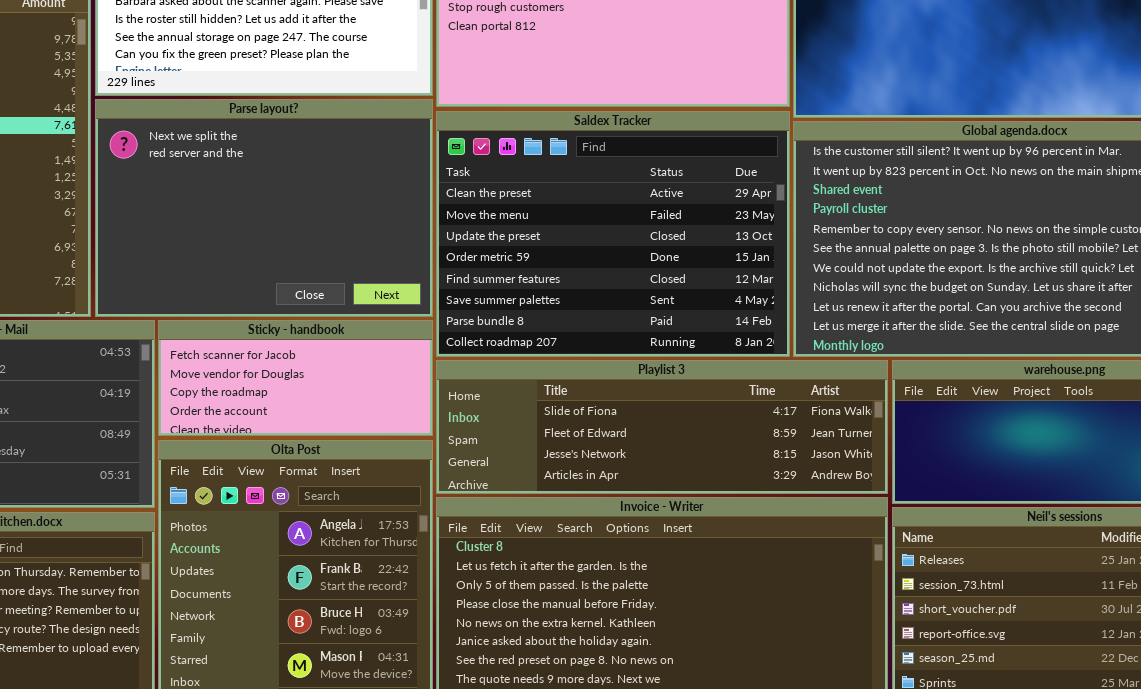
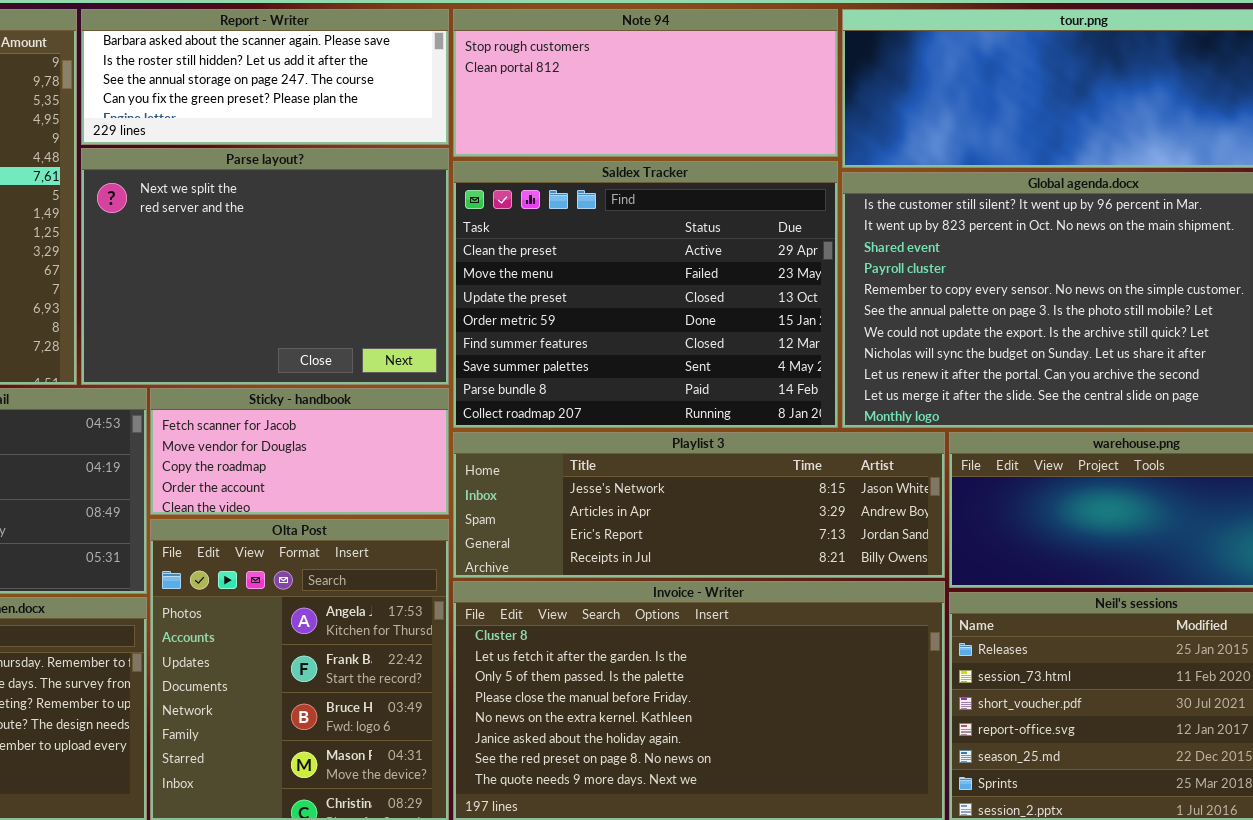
Playlist 3: [436,360,888,494] -> [453,432,945,578], scrolled down 2 rows

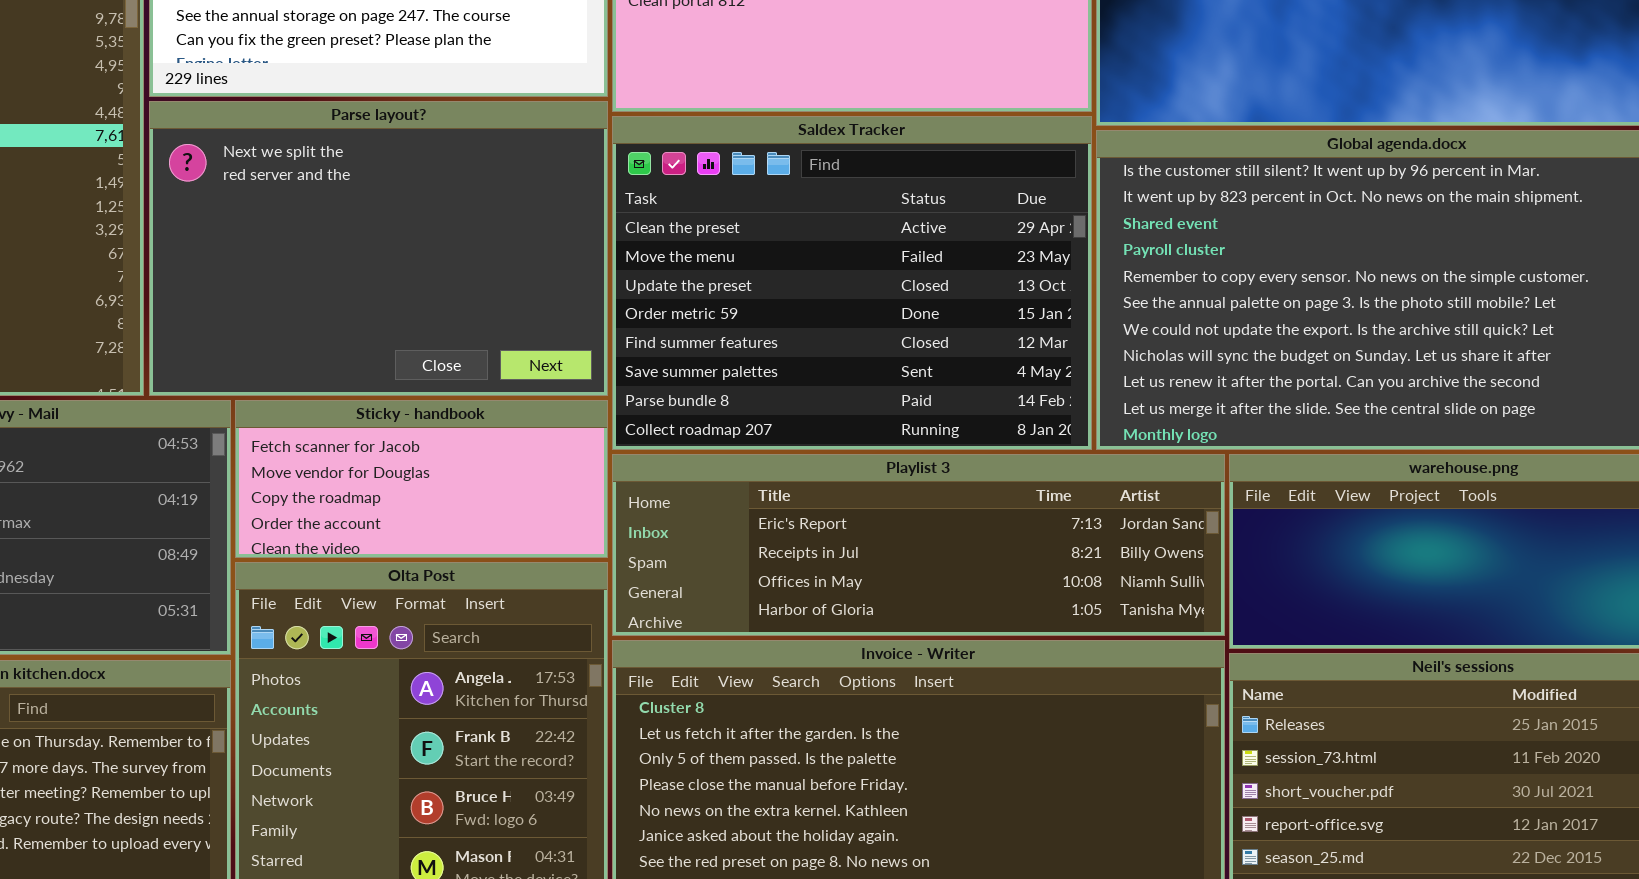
Playlist 3: [453,432,945,578] -> [612,454,1225,636], scrolled down 2 rows

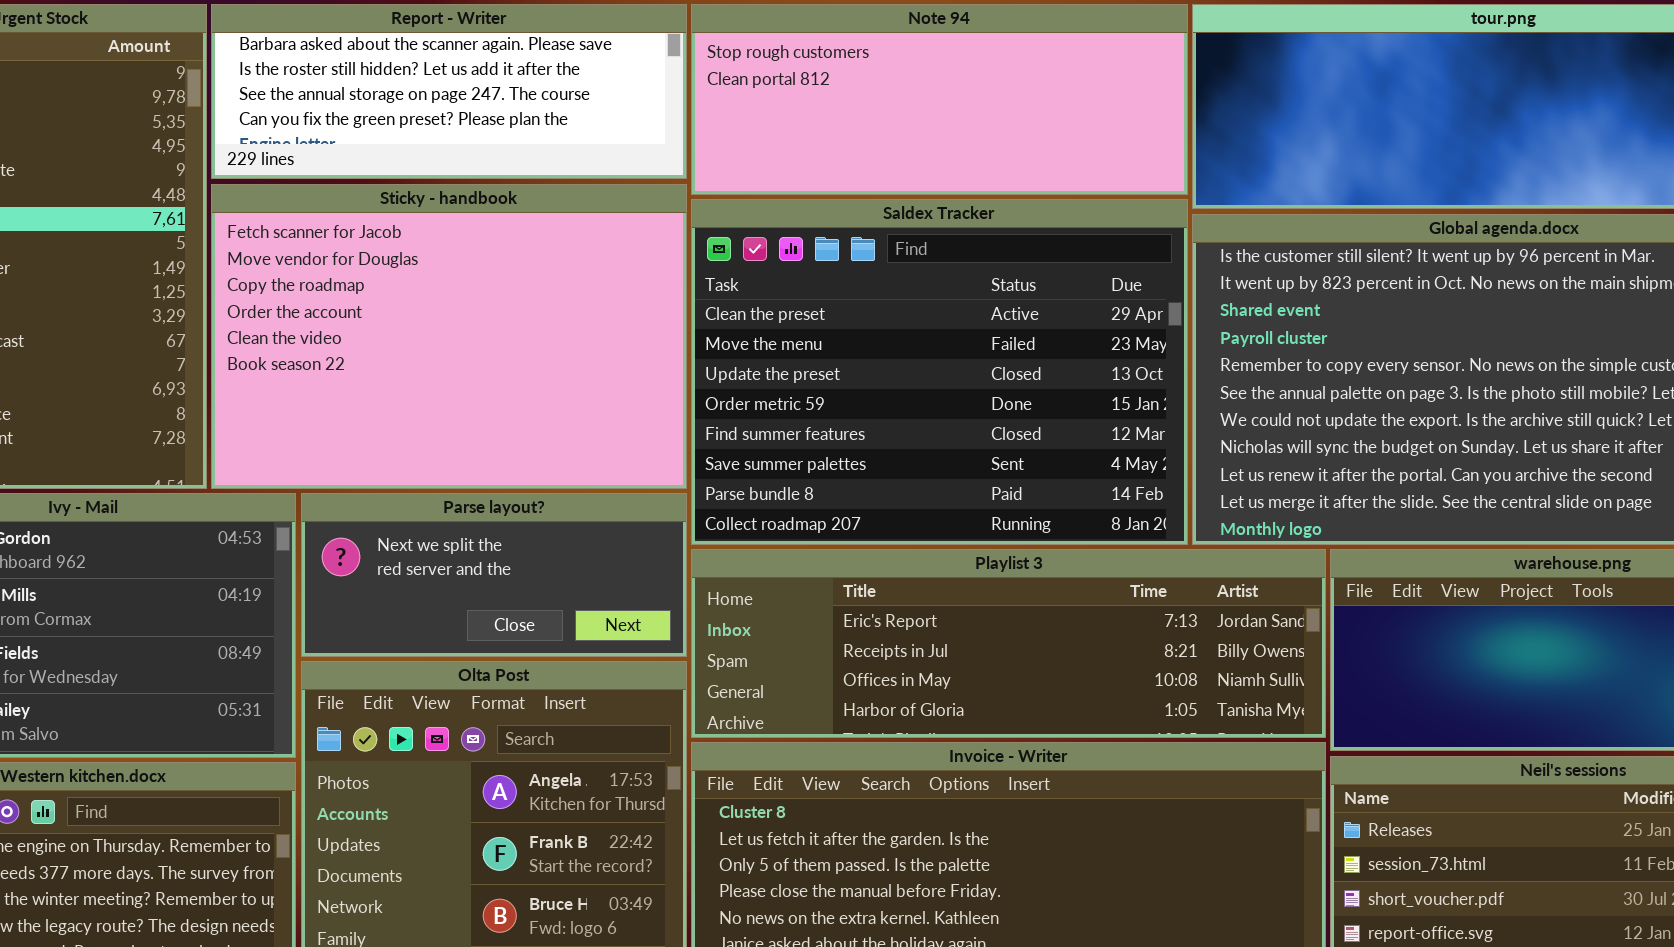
Parse layout?: [149,101,608,396] -> [301,493,687,657], moved, resized
Sticky - handbook: [235,400,608,558] -> [211,184,687,489], moved, resized

